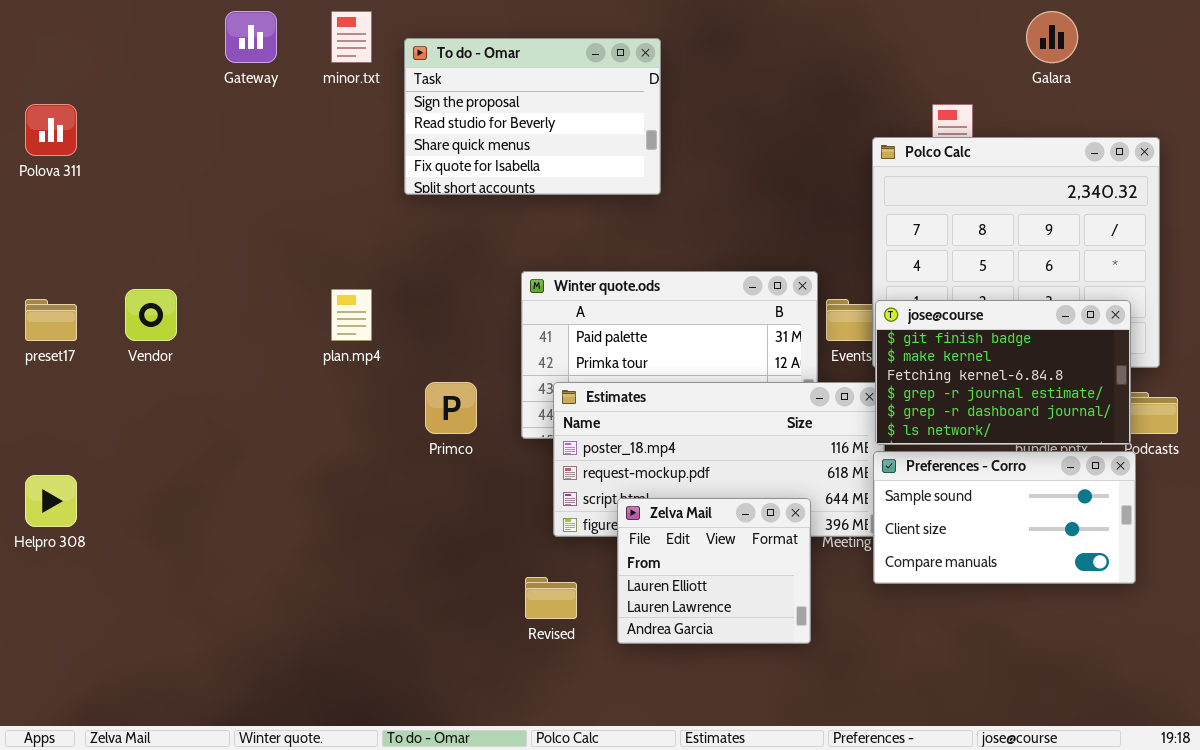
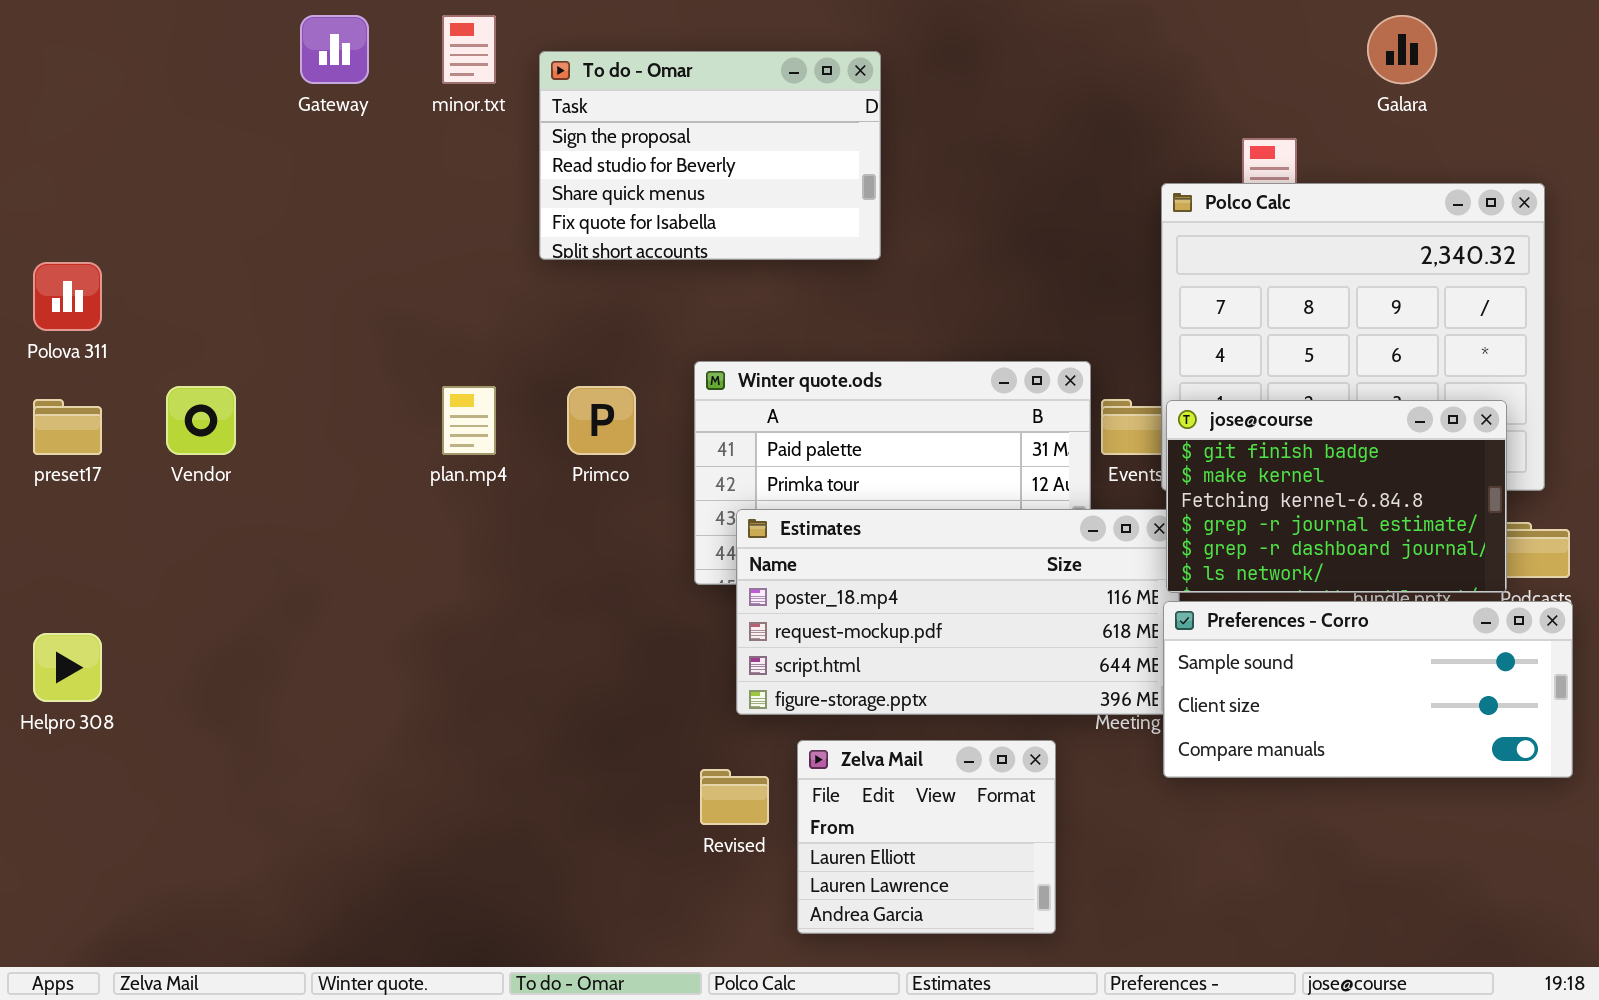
Polova 311: [25,104,77,156] -> [33,262,102,331], moved
Primco: [425,382,477,434] -> [567,386,636,455], moved
Preferences - Corro: [873,451,1136,584] -> [1163,601,1573,778], resized
Zelva Mail: [617,498,811,644] -> [797,740,1056,934], moved

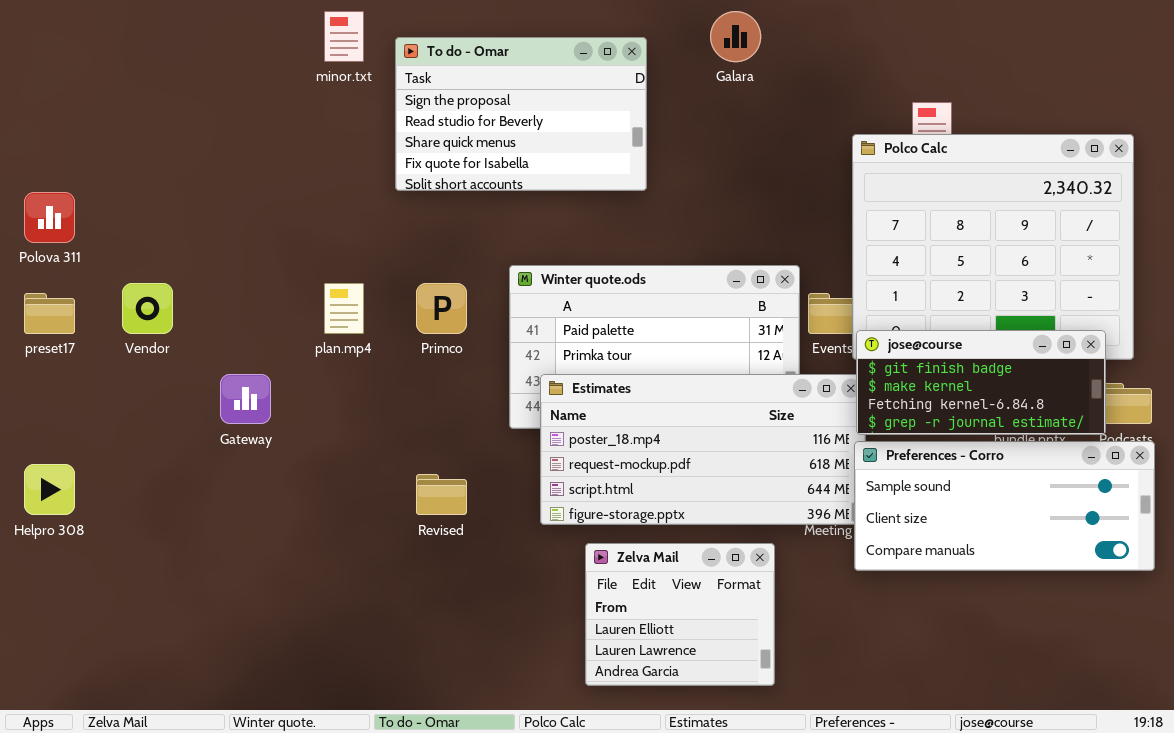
Gateway: [300,15,369,84] -> [220,374,271,424], moved
Galara: [1367,15,1437,84] -> [710,11,761,62], moved
jose@course: [1166,400,1507,593] -> [856,330,1106,435], resized
Revised: [700,769,769,825] -> [416,474,467,515], moved

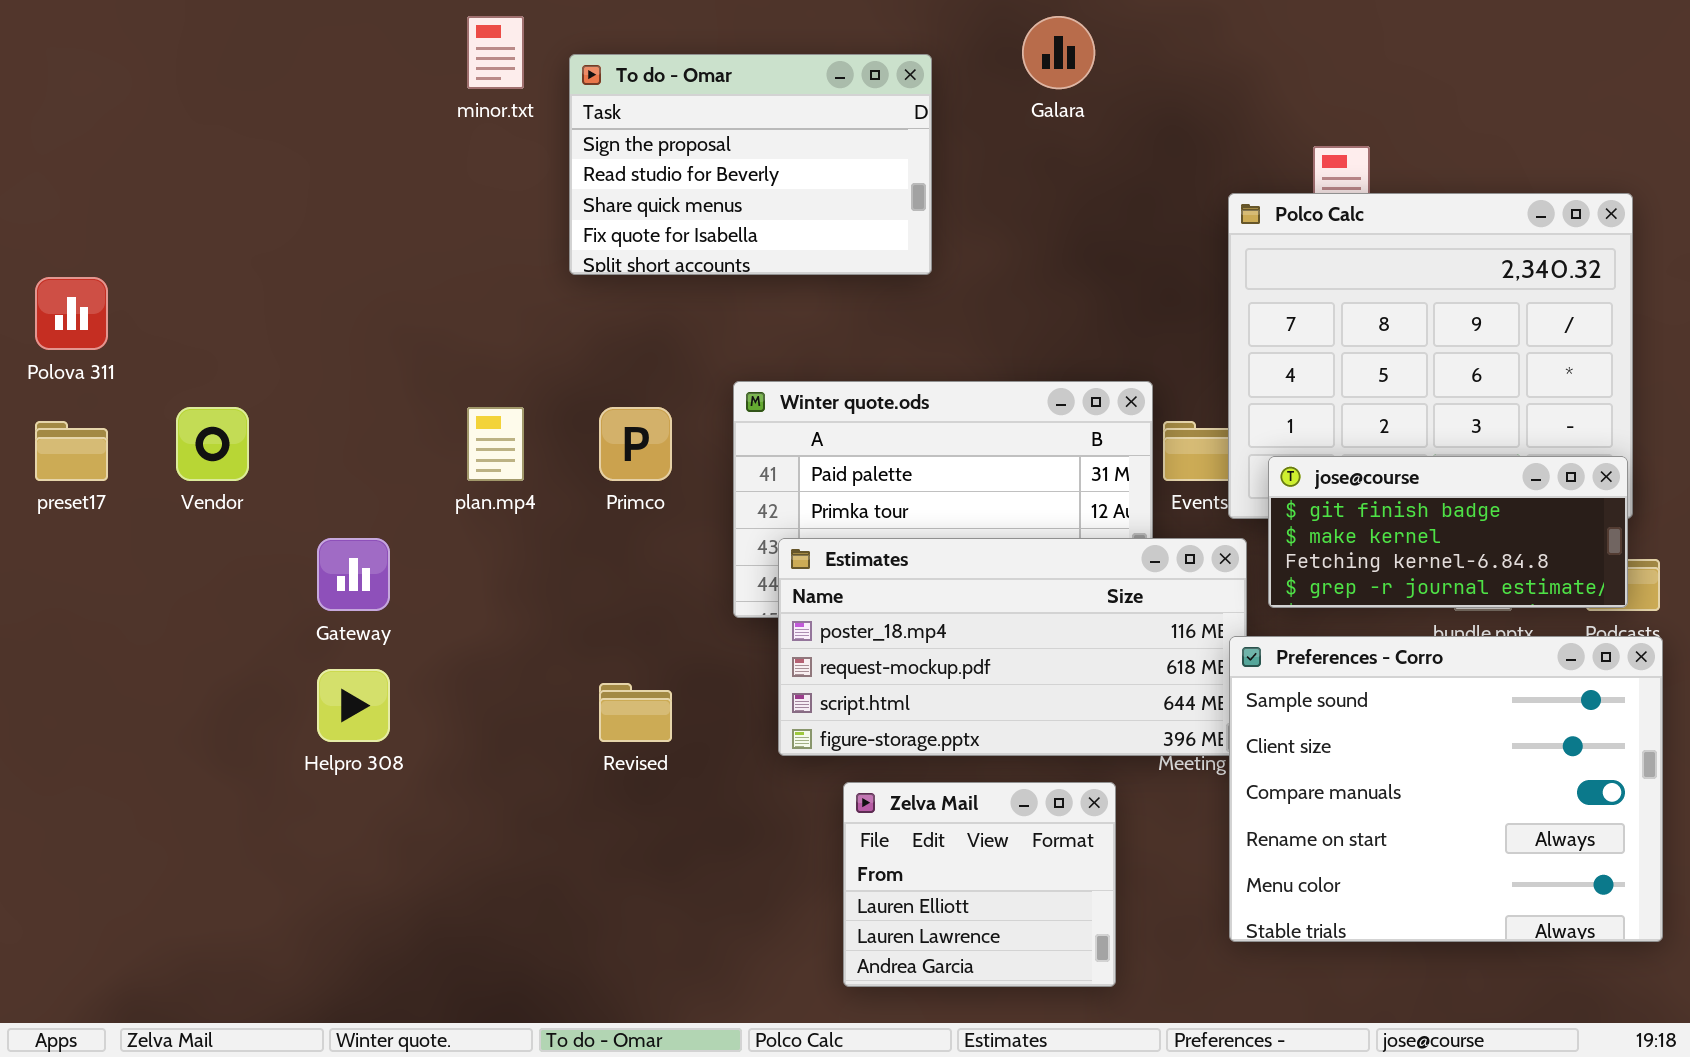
jose@course: [856,330,1106,435] -> [1268,456,1628,608], moved
Preferences - Corro: [854,441,1155,571] -> [1229,636,1663,942], resized
Helpro 308: [24,464,75,515] -> [317,669,390,742], moved

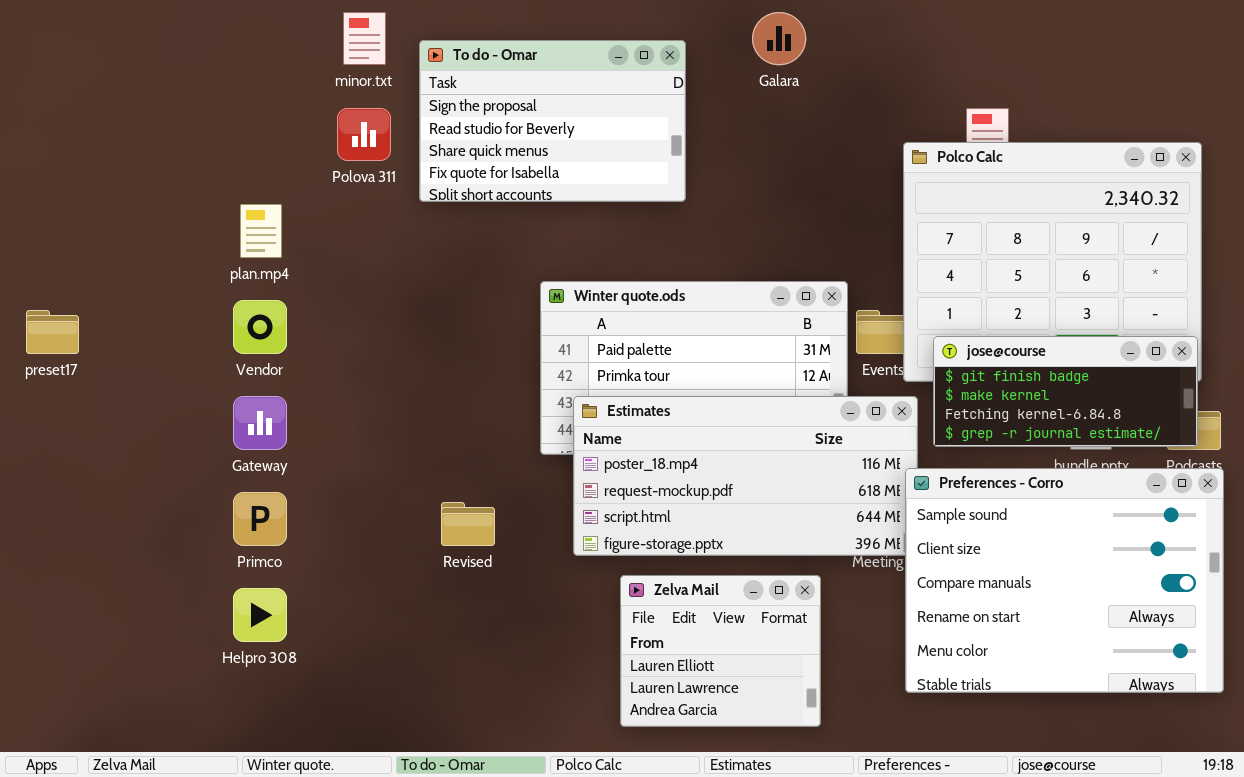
Polova 311: [35,277,108,350] -> [337,108,391,161], moved
Vendor: [176,407,249,481] -> [233,300,287,354], moved
plan.mp4: [467,407,524,481] -> [240,204,282,258], moved
Primco: [599,407,672,481] -> [233,492,287,546], moved
Helpro 308: [317,669,390,742] -> [233,588,287,642], moved

